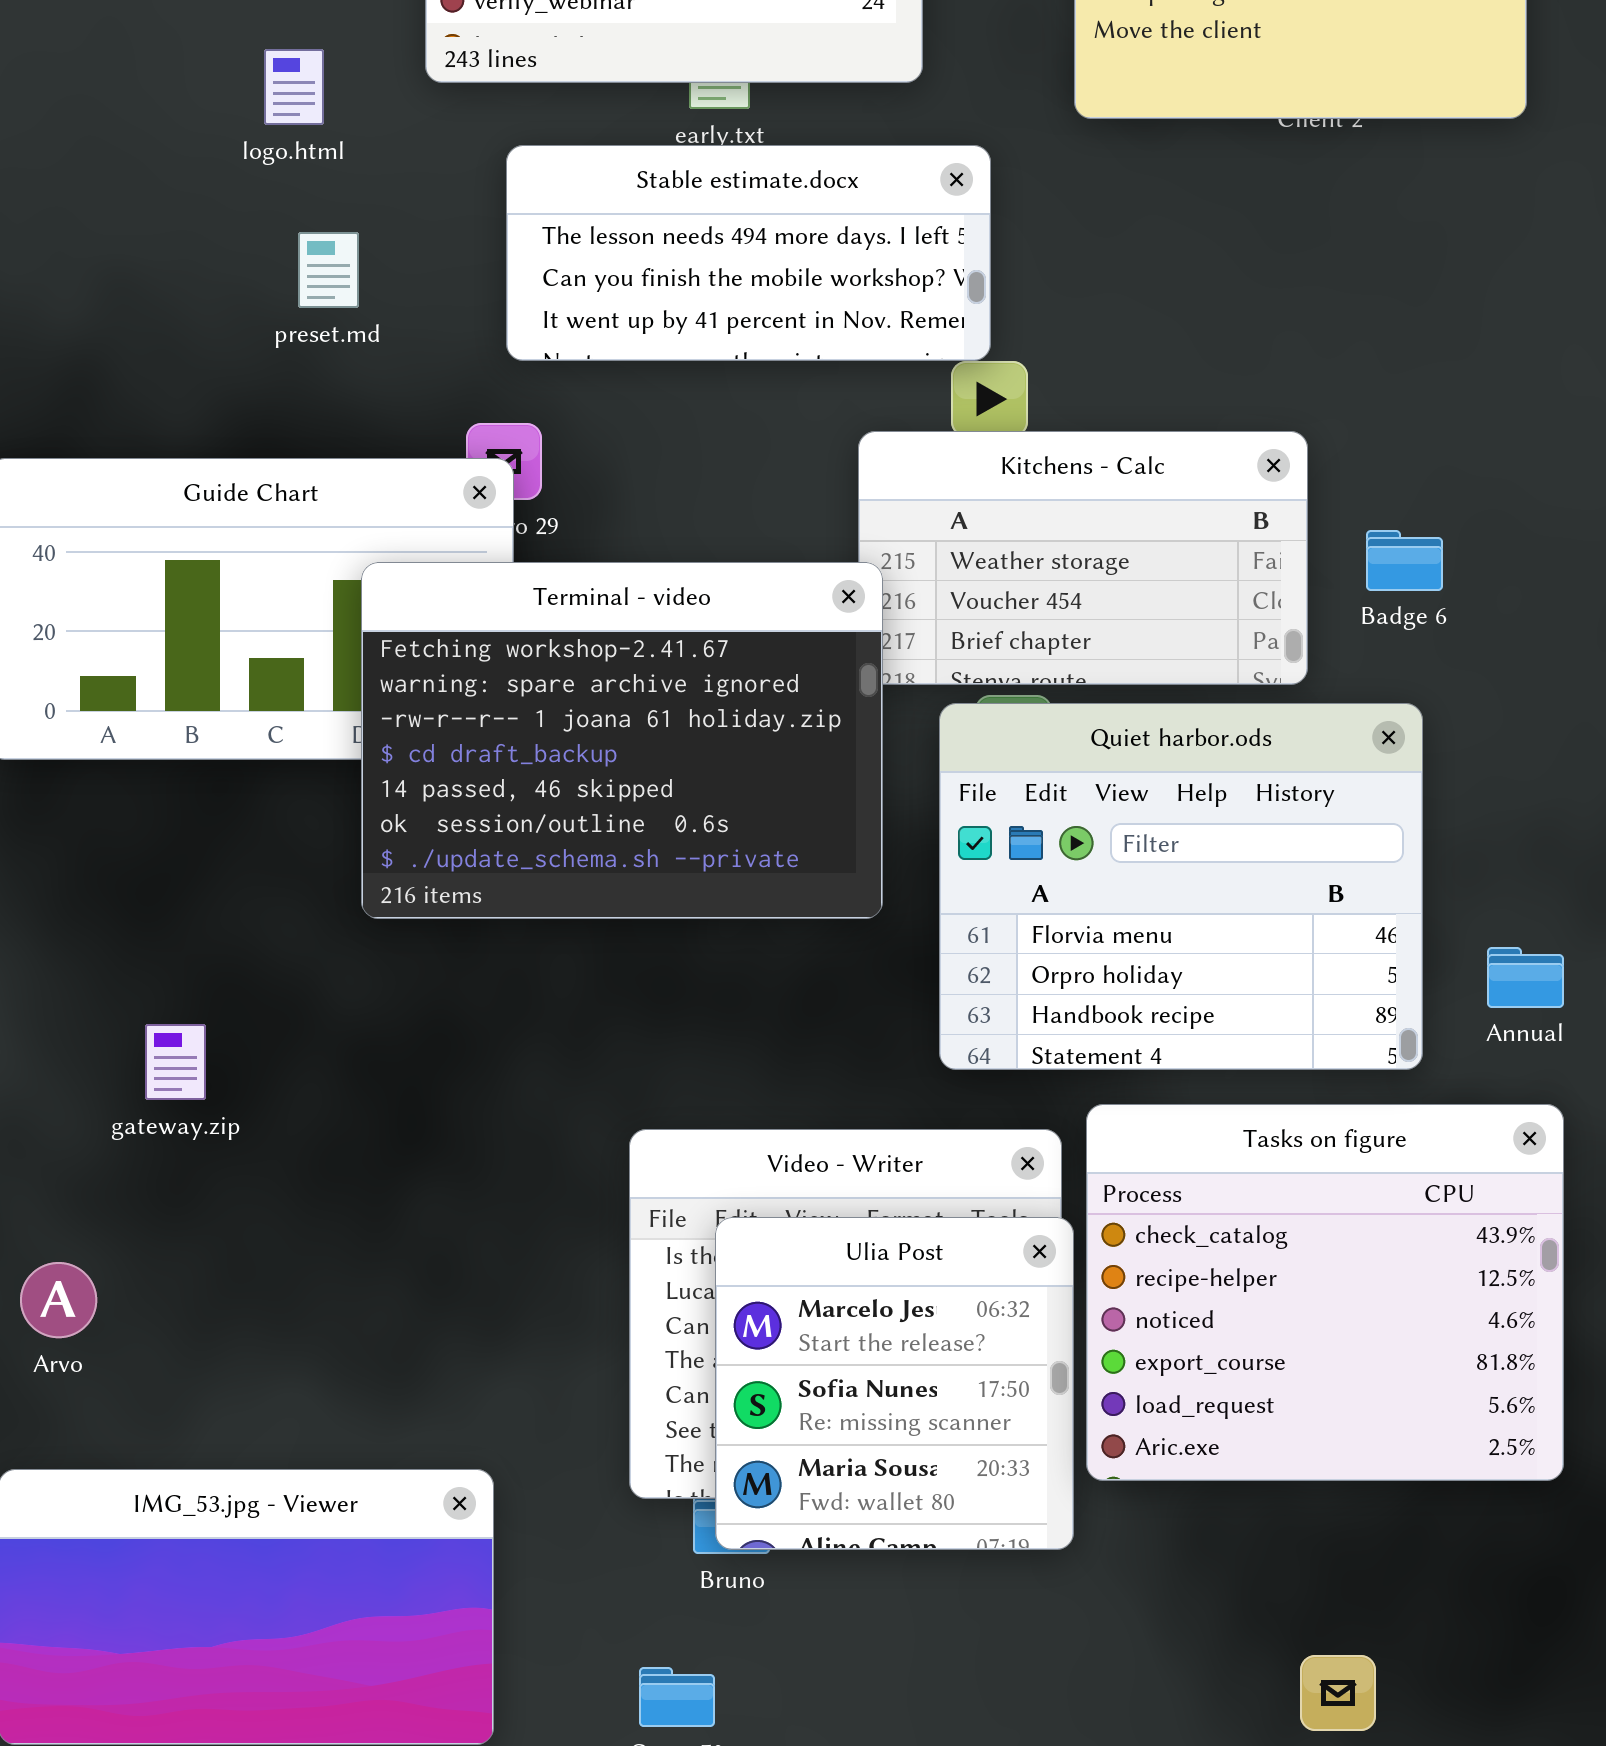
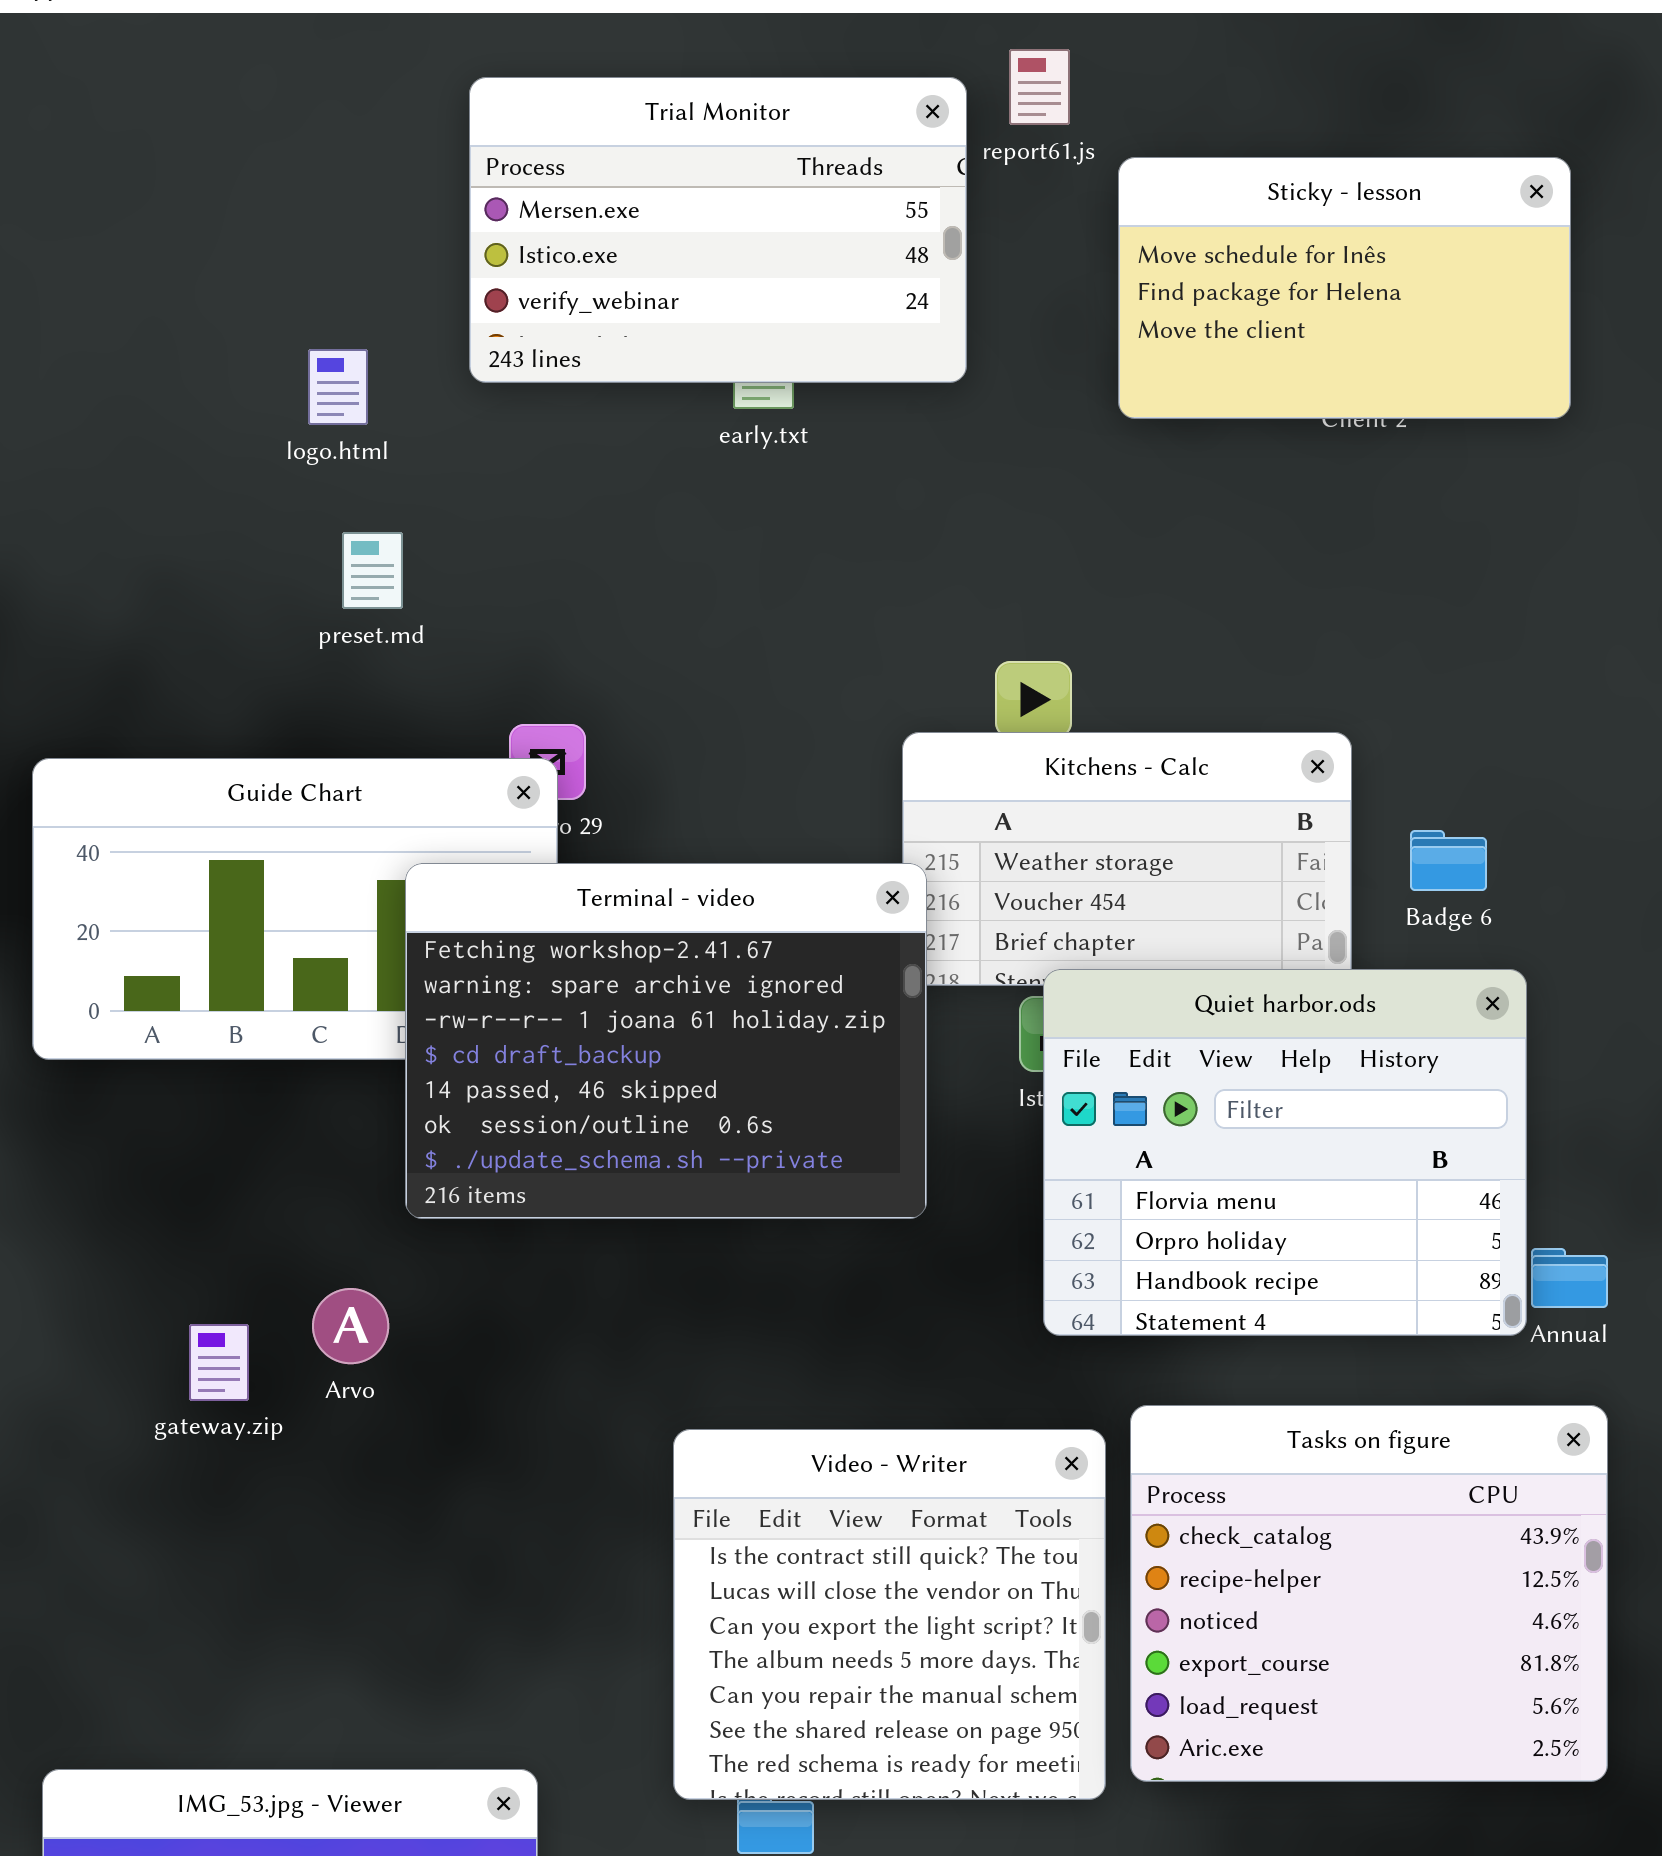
Stable estimate.docx: [506,145,991,361] -> none, closed
Quiet harbor.ods: [939,703,1423,1070] -> [1043,969,1527,1336], moved
Ulia Post: [715,1217,1074,1550] -> none, closed
Arvo: [20,1262,97,1338] -> [312,1288,389,1364], moved

